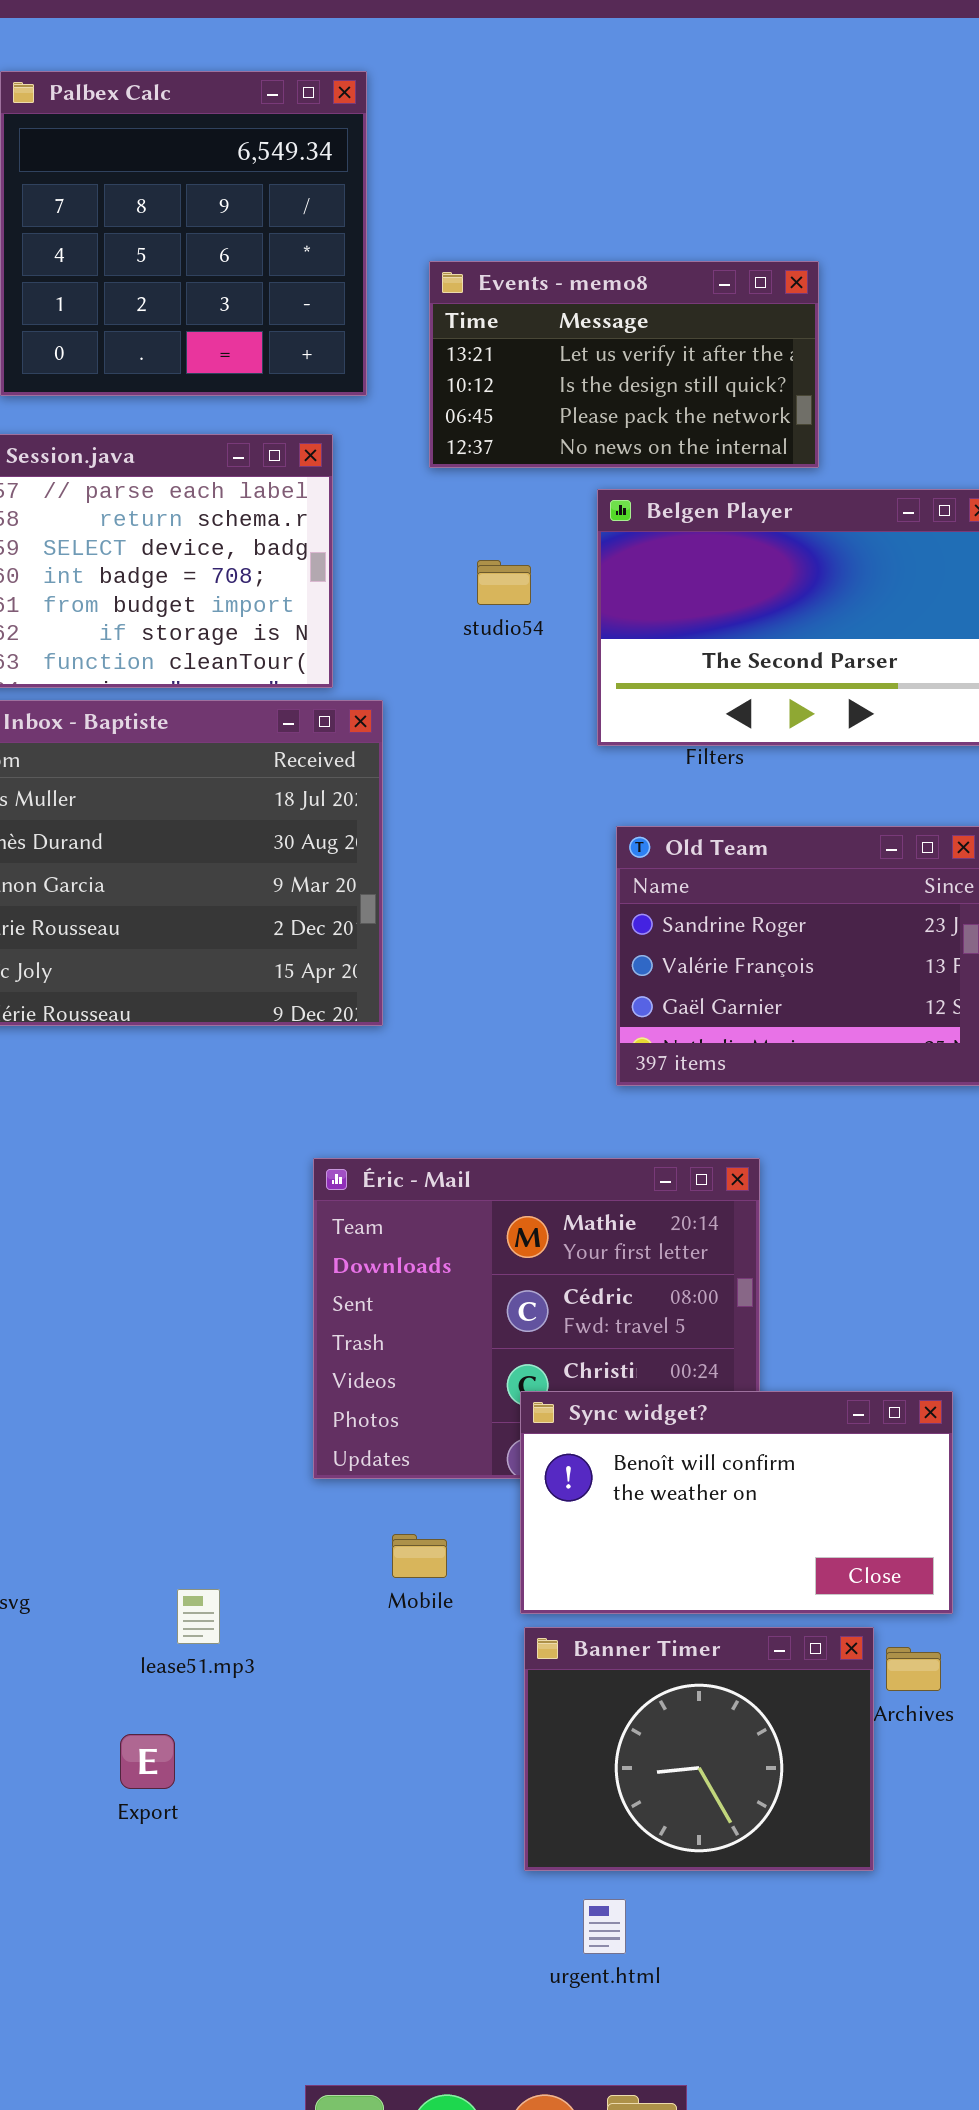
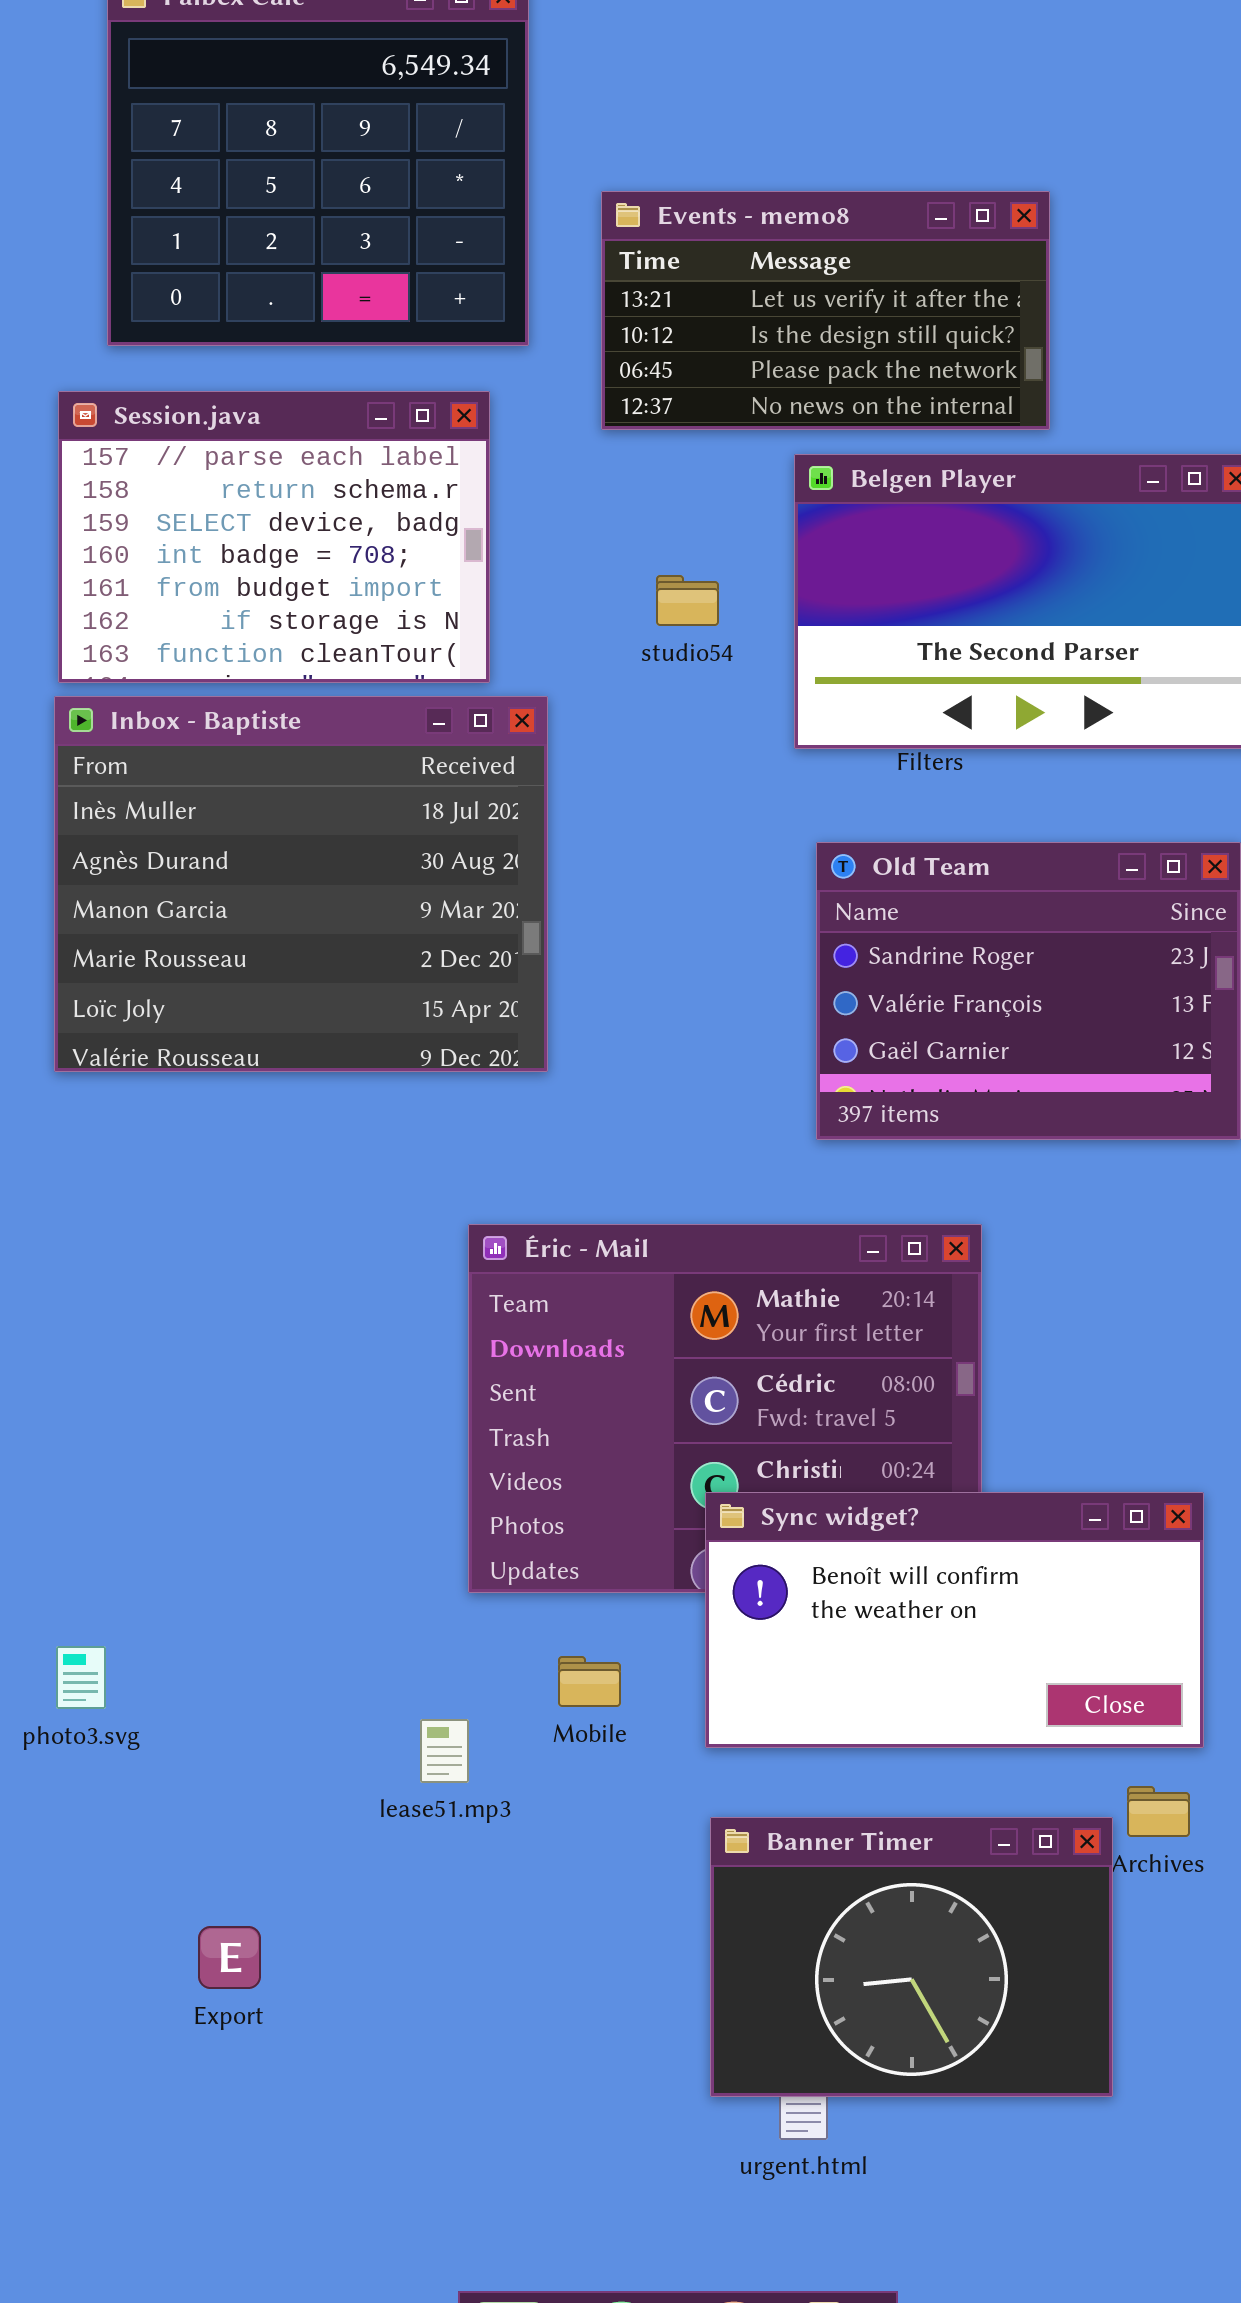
studio54: [477,560,531,605] -> [656,575,719,626], moved
lease51.mp3: [177,1589,220,1644] -> [420,1719,469,1783], moved
Banner Timer: [524,1627,874,1871] -> [710,1817,1113,2097], moved
Export: [120,1734,175,1789] -> [198,1926,261,1989], moved

